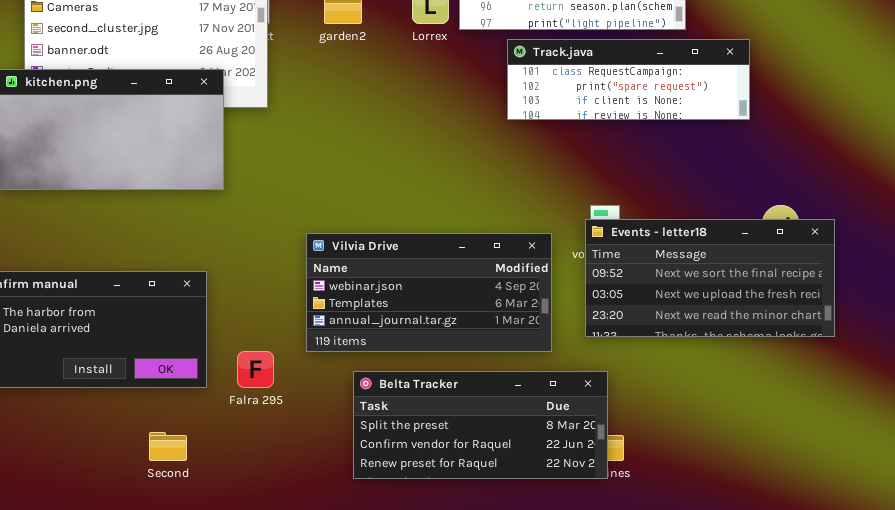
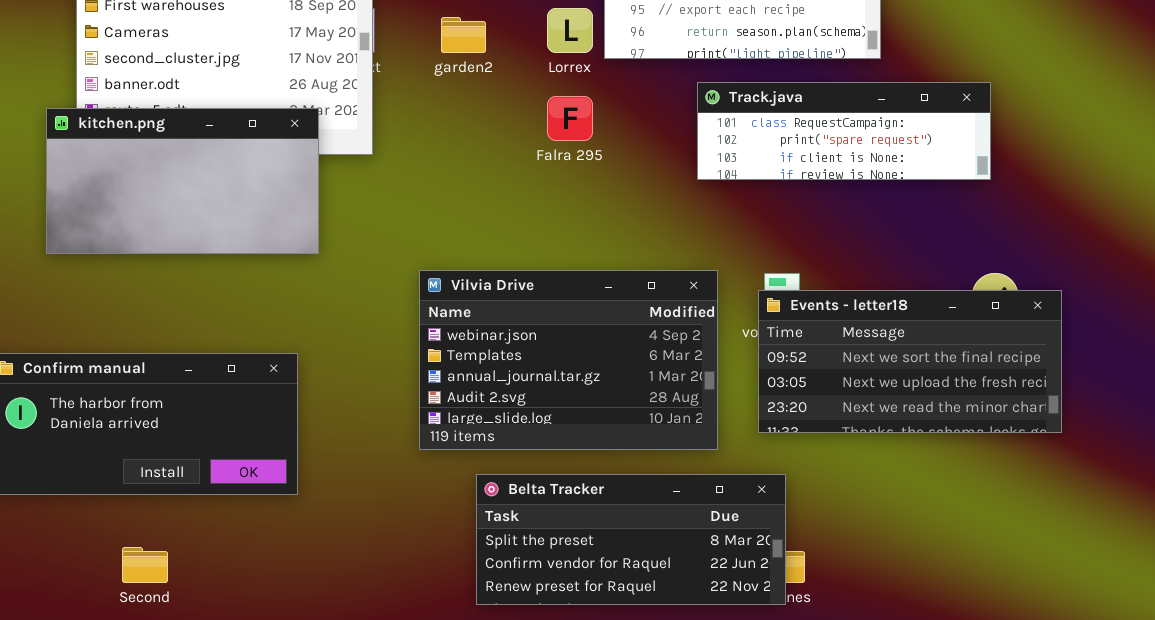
Track.java: [507,39,750,120] -> [697,82,991,180], moved
Vilvia Drive: [306,233,552,352] -> [419,270,718,450], resized
Falra 295: [237,351,274,388] -> [547,96,593,141], moved
Second: [149,432,187,461] -> [122,547,168,583], moved

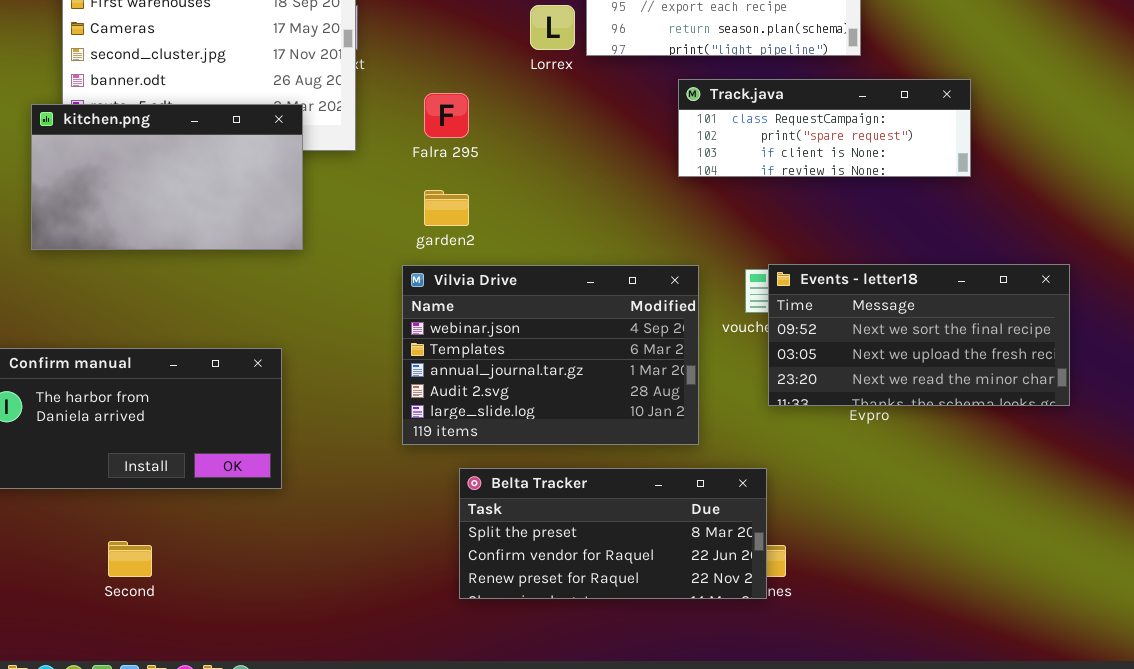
garden2: [441,17,486,53] -> [424,190,469,226], moved
Falra 295: [547,96,593,141] -> [424,93,469,138], moved
Events - letter18: [758,290,1062,433] -> [768,264,1070,406], moved

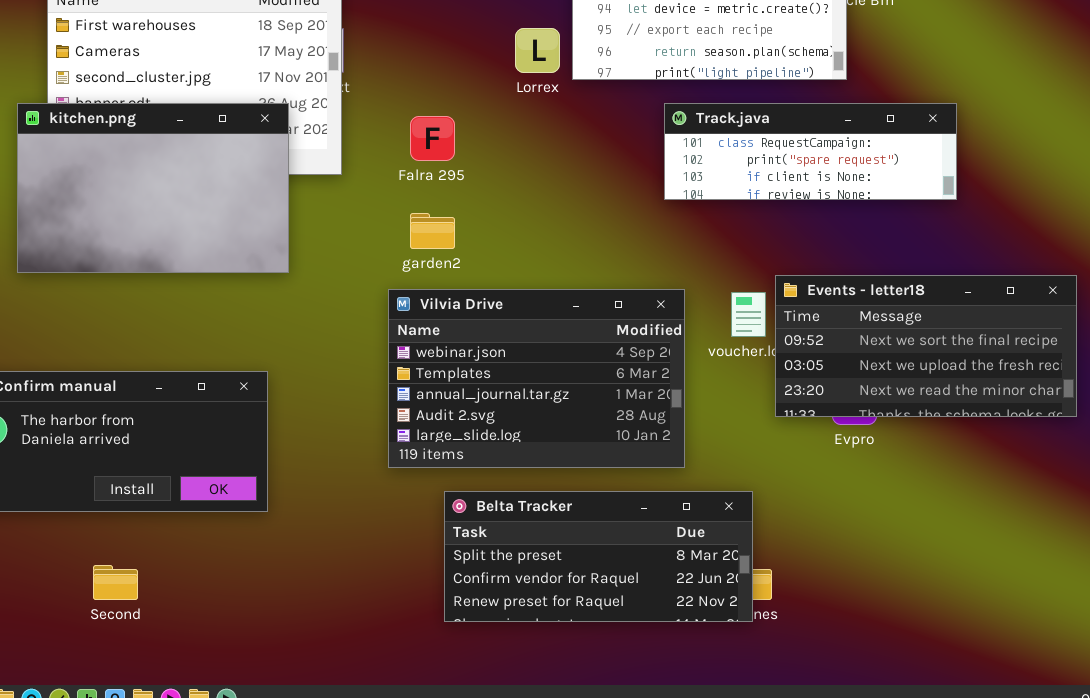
kitchen.png: [31,104,303,250] -> [17,103,289,273], resized
Events - letter18: [768,264,1070,406] -> [775,275,1077,417], moved

